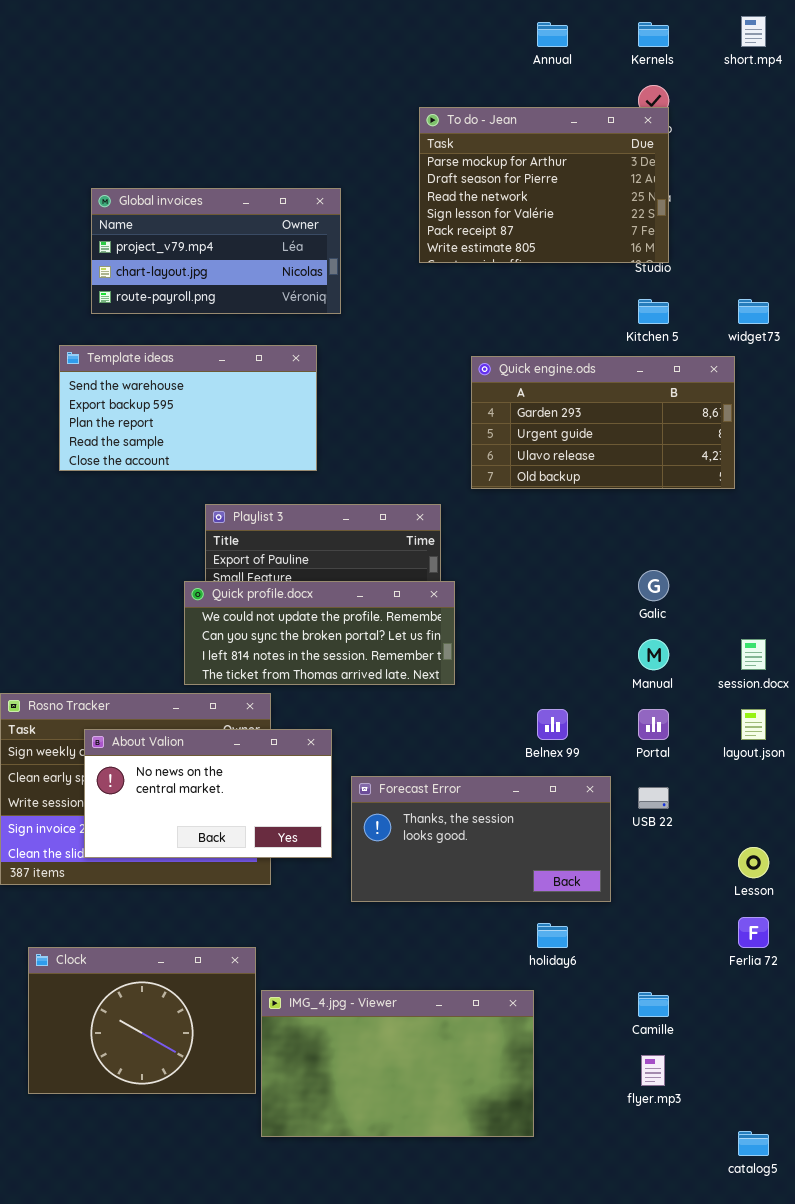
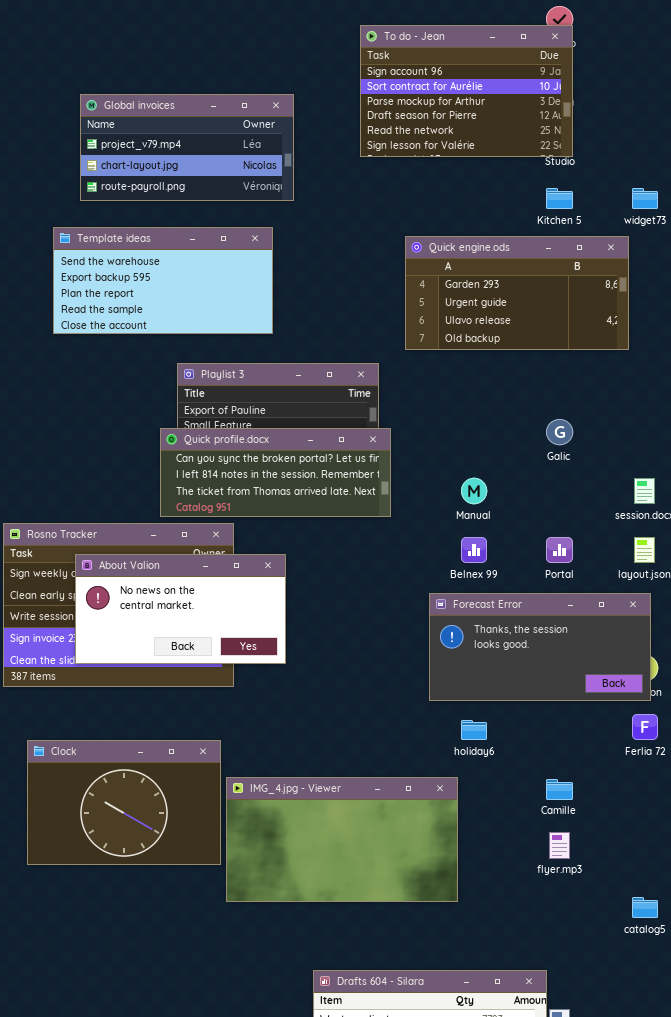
To do - Jean: [419,107,669,263] -> [360,25,573,157], scrolled up 2 rows
Quick profile.docx: [184,581,455,685] -> [160,428,391,517], scrolled down 1 row
Manual: [638,639,669,670] -> [461,478,487,504], moved
Forecast Error: [351,776,611,902] -> [429,593,651,701], moved

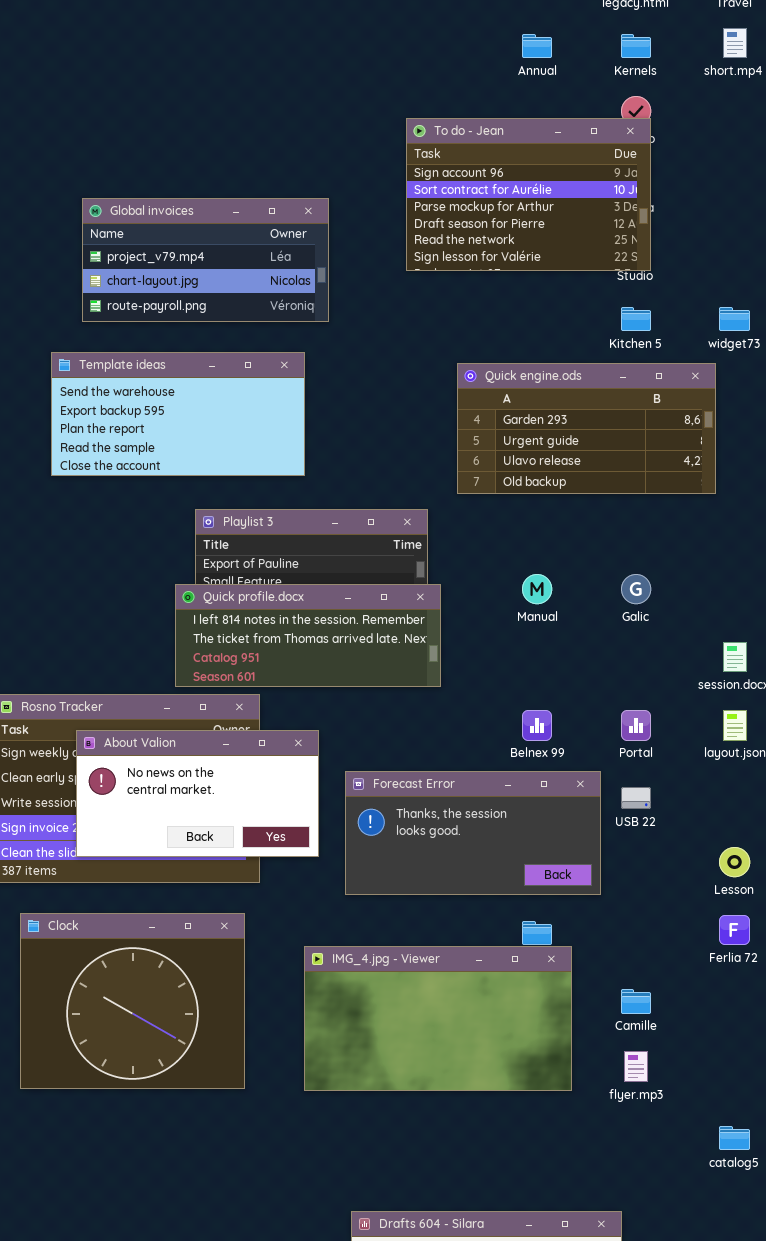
Quick profile.docx: [160,428,391,517] -> [175,584,441,687], scrolled down 1 row
Manual: [461,478,487,504] -> [522,574,552,604], moved
Forecast Error: [429,593,651,701] -> [345,771,601,895], moved
Clock: [27,740,221,865] -> [20,913,245,1089], resized
IMG_4.jpg - Viewer: [226,777,458,902] -> [304,946,572,1091], moved

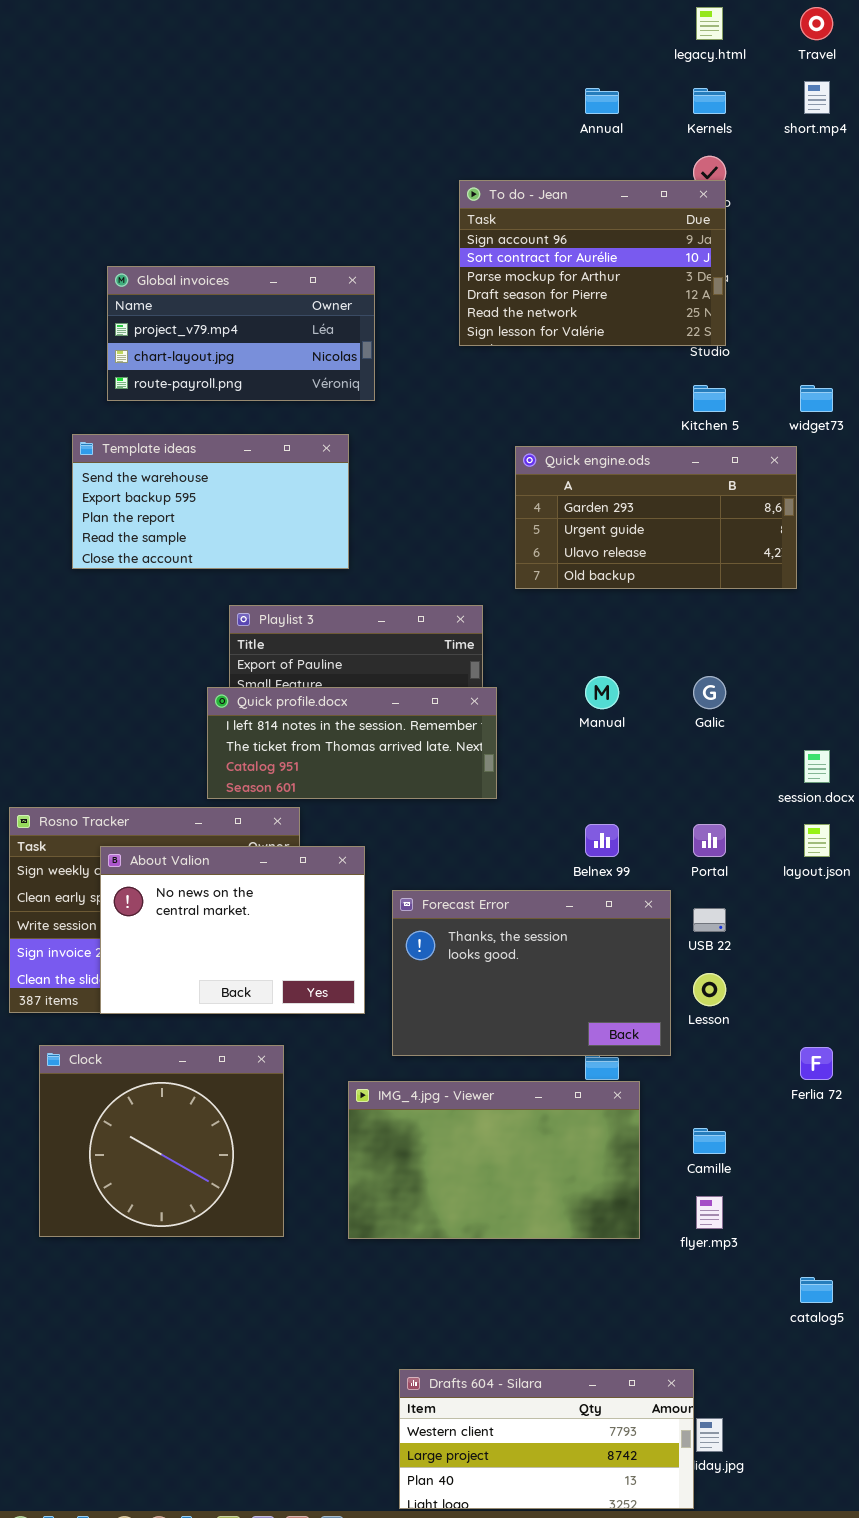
About Valion: [76,730,319,857] -> [100,846,365,1014], resized
Forecast Error: [345,771,601,895] -> [392,890,671,1056], resized
Lesson: [719,847,750,877] -> [693,973,726,1006], moved

